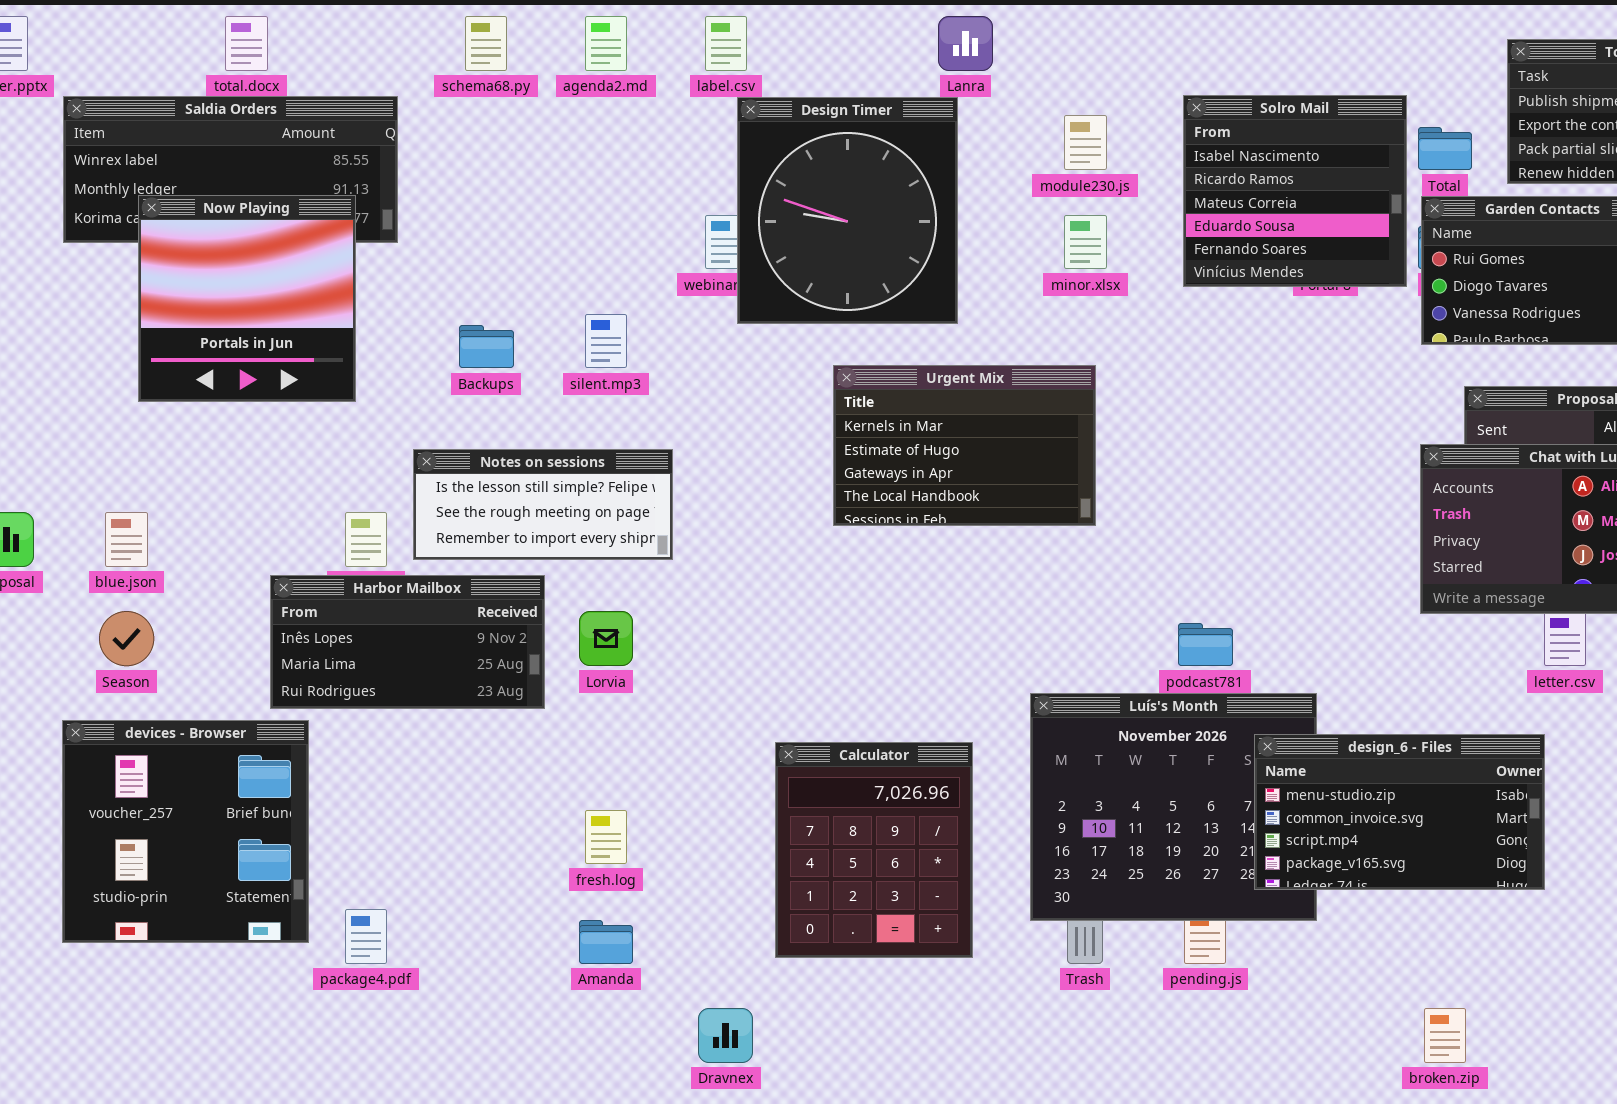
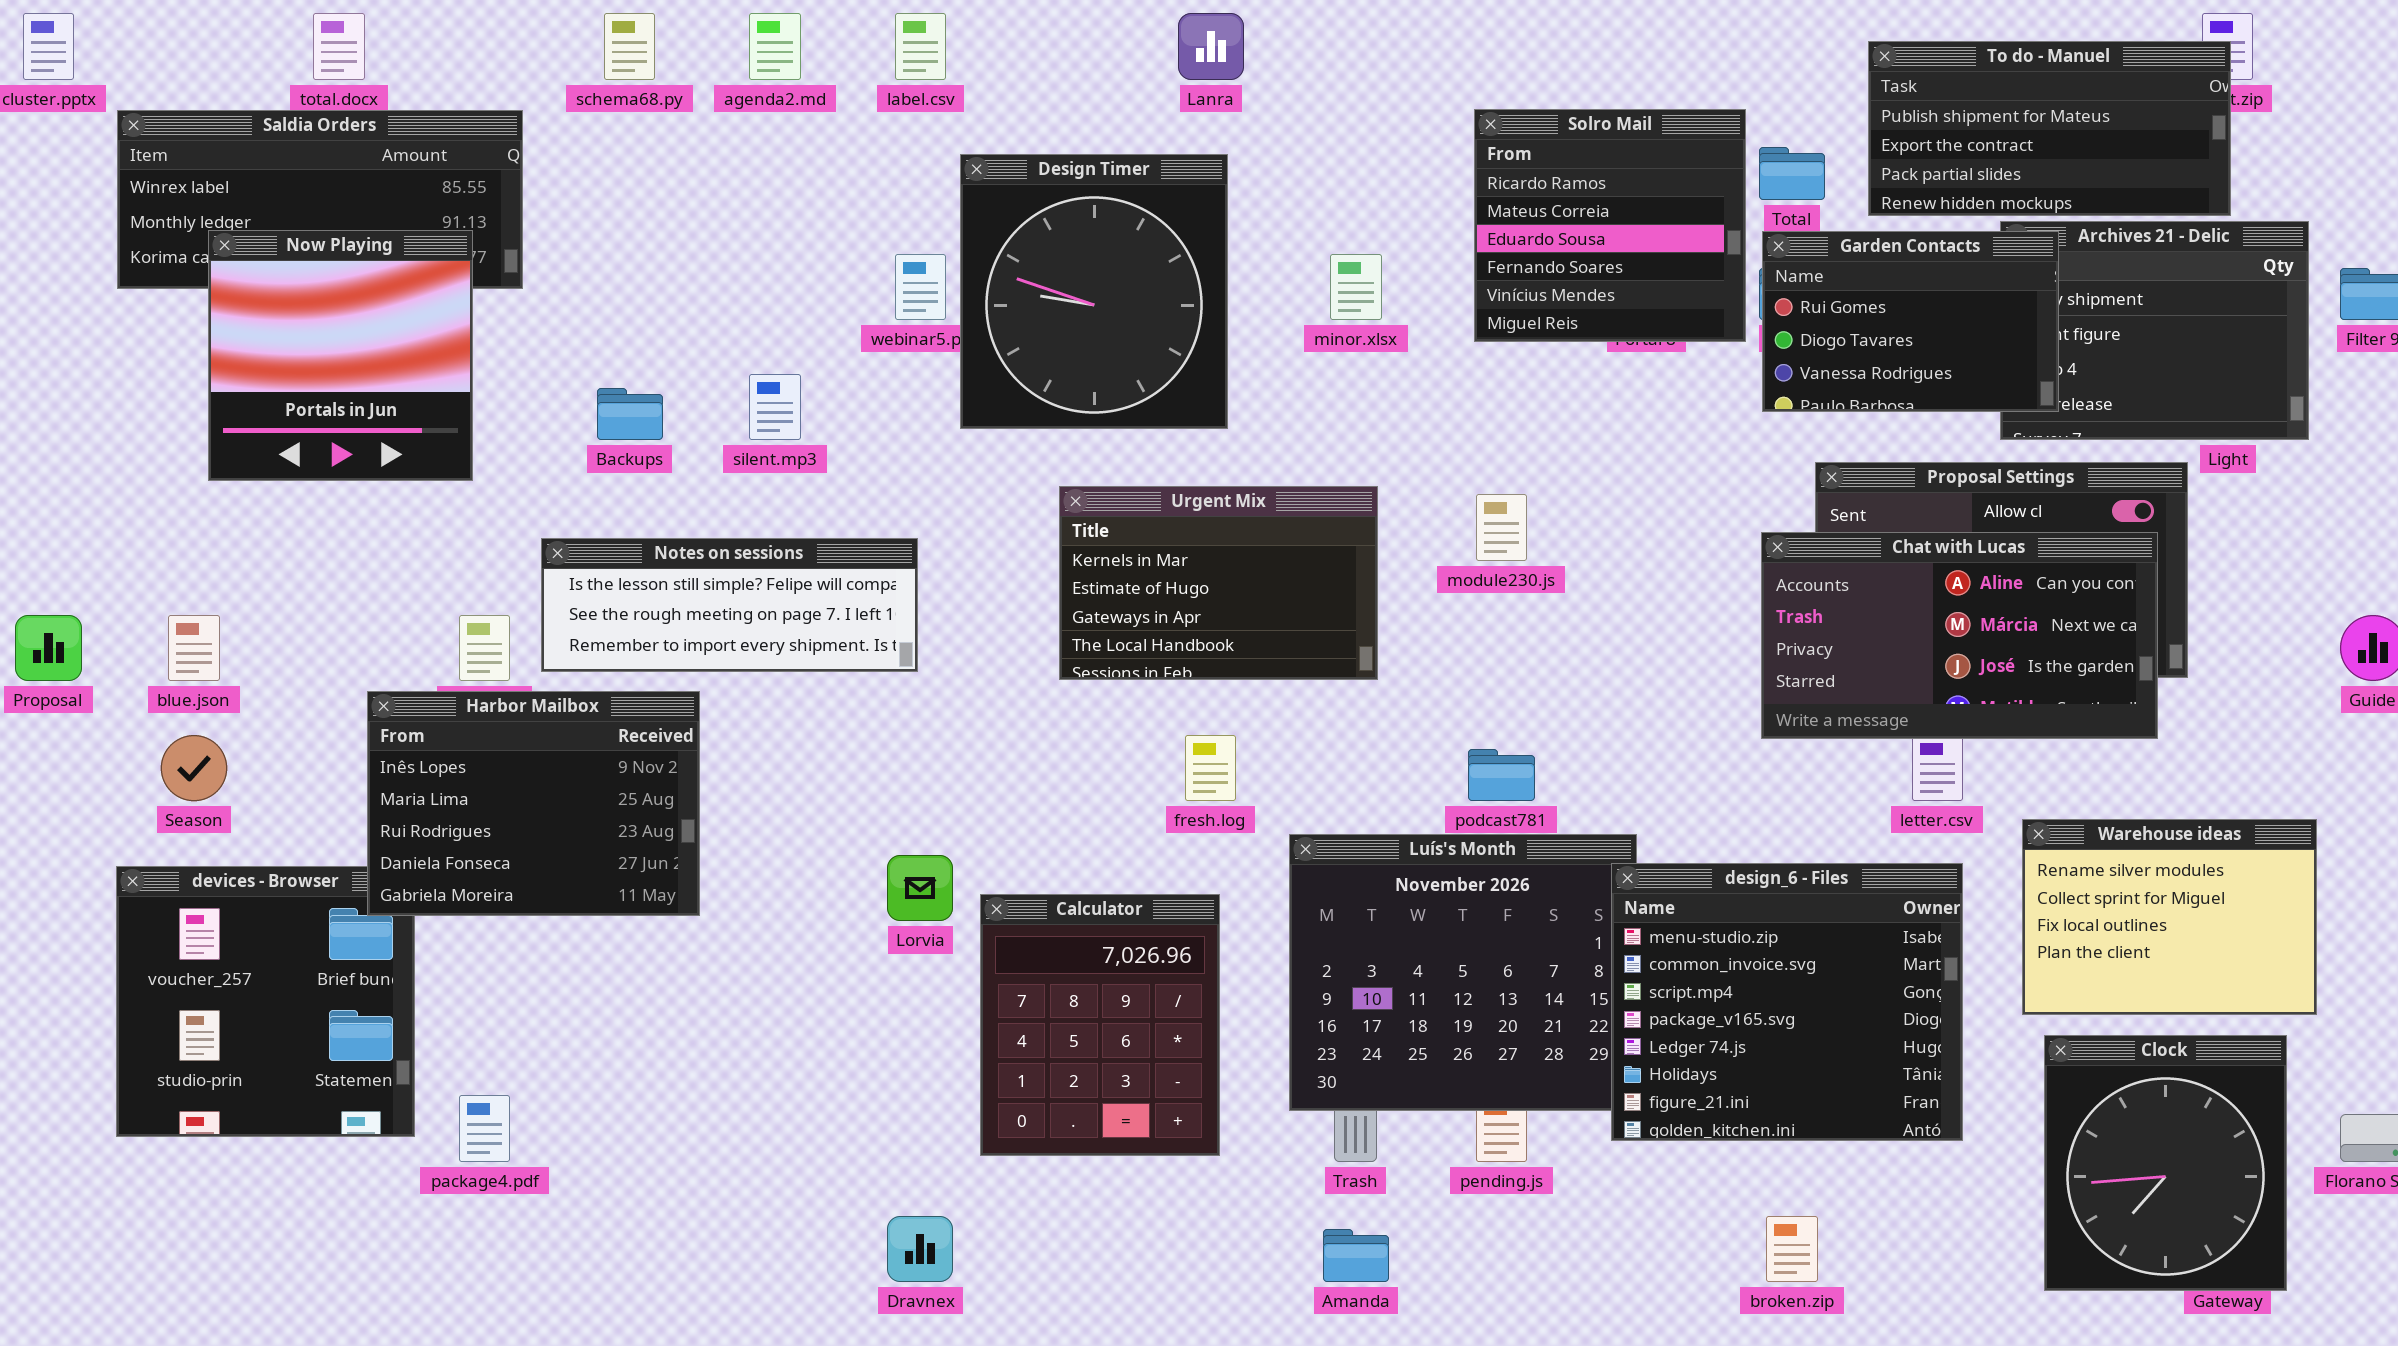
Solro Mail: [1183,95,1407,287] -> [1474,109,1746,342], scrolled down 1 row
Design Timer: [737,97,958,324] -> [960,154,1228,429], moved
module230.js: [1064,115,1107,170] -> [1476,494,1527,561], moved
Urgent Mix: [833,365,1096,526] -> [1059,486,1378,680], moved
Notes on sessions: [413,449,673,560] -> [541,538,918,672], resized
Harbor Mailbox: [270,575,545,709] -> [367,691,700,916], resized
Lorvia: [579,611,633,666] -> [887,855,953,921], moved
design_6 - Files: [1254,734,1545,890] -> [1611,863,1963,1141], moved, resized
fresh.log: [585,810,627,864] -> [1185,735,1236,801], moved
Amanda: [579,920,633,964] -> [1323,1229,1389,1282], moved

